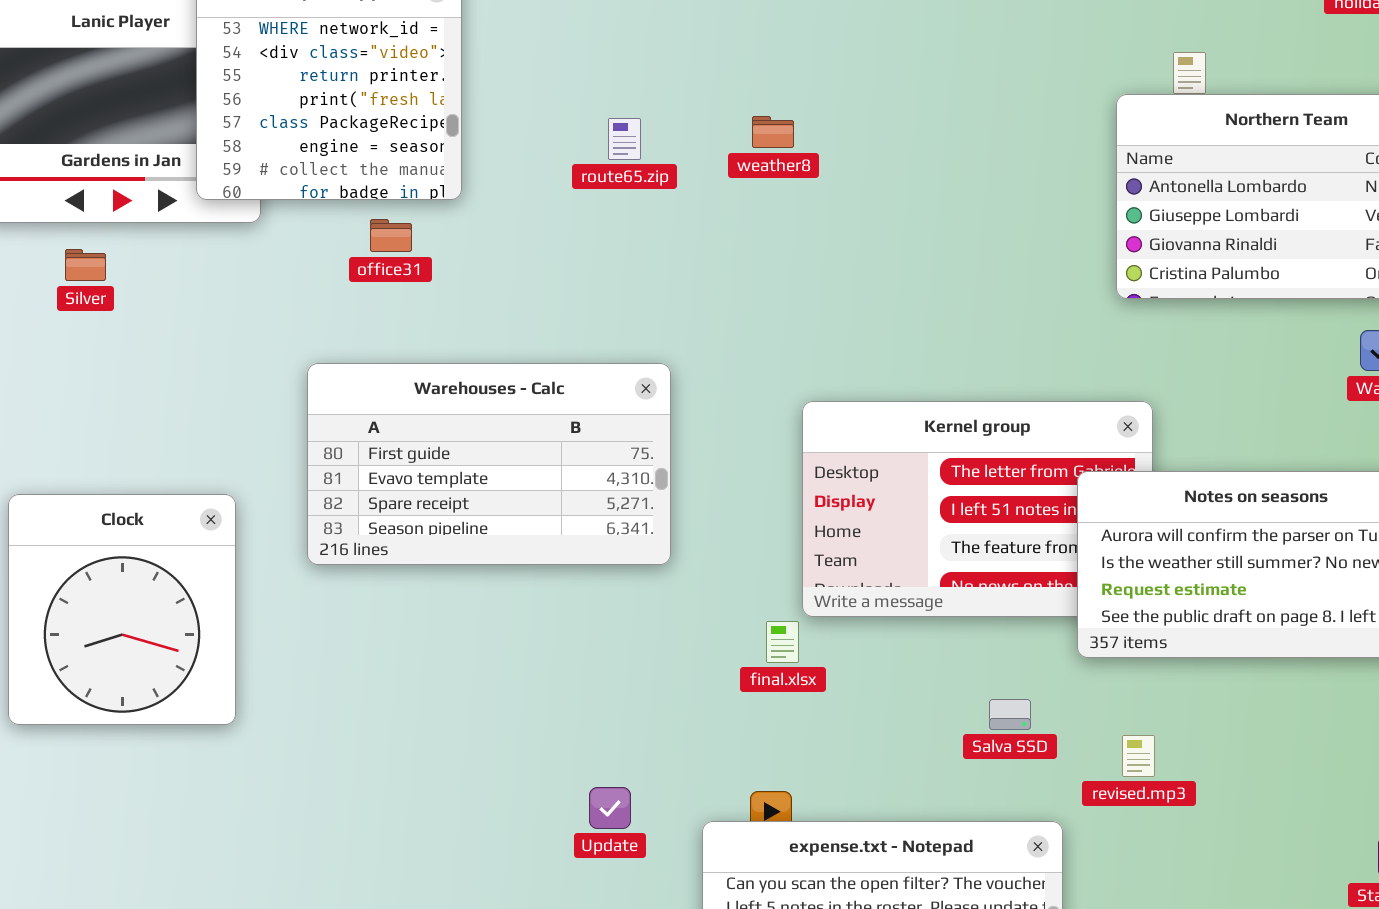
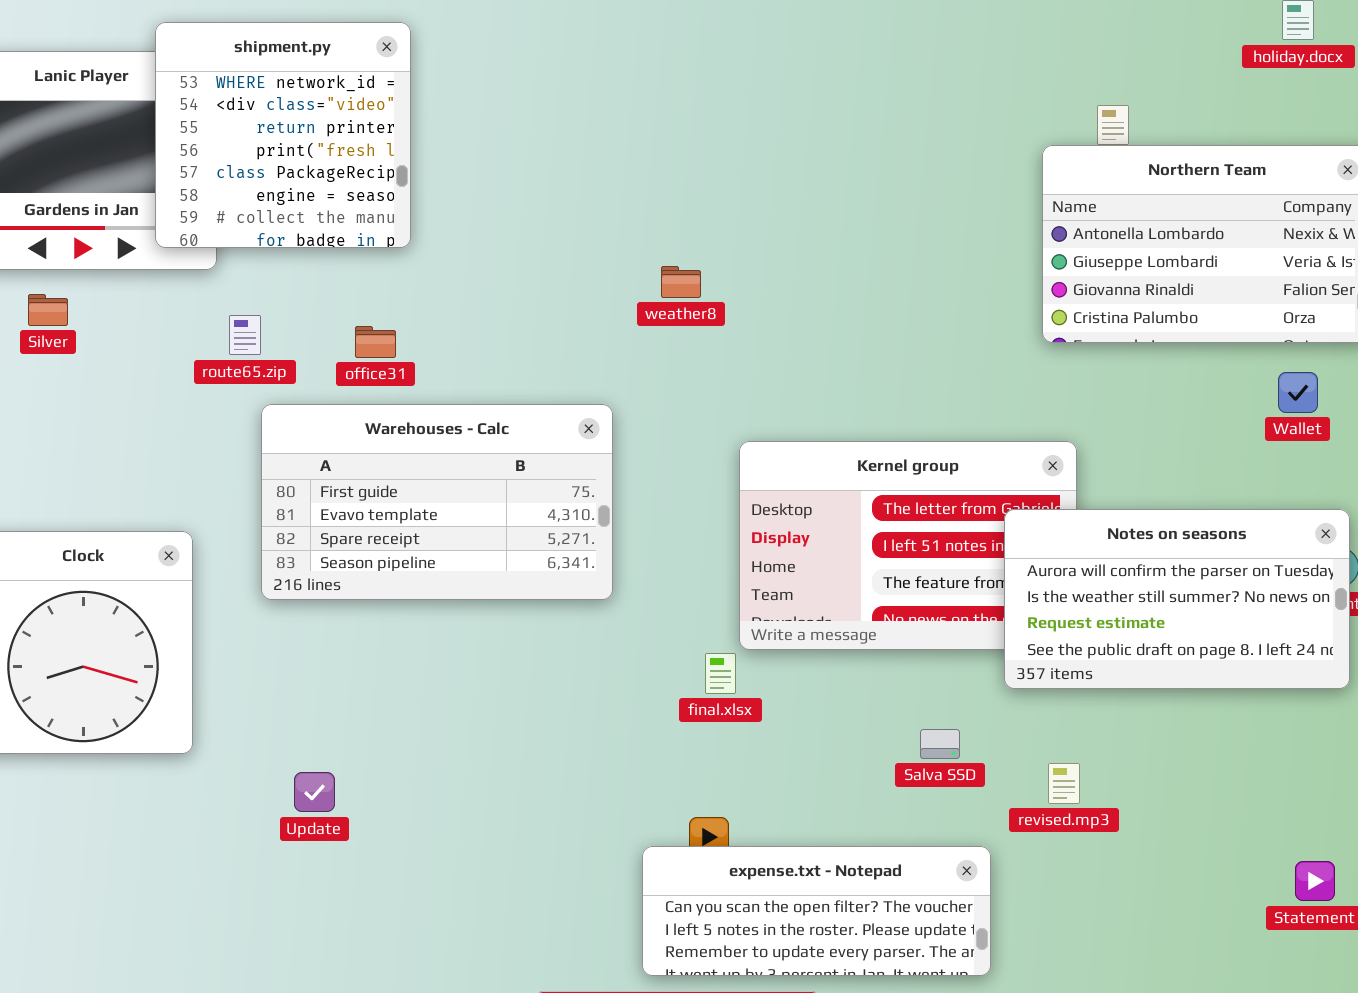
weather8: [752,116,794,148] -> [661,266,701,298], moved
route65.zip: [608,118,641,160] -> [229,315,261,355], moved
office31: [370,219,412,252] -> [355,326,396,358], moved
Update: [589,787,631,829] -> [294,772,335,812], moved

